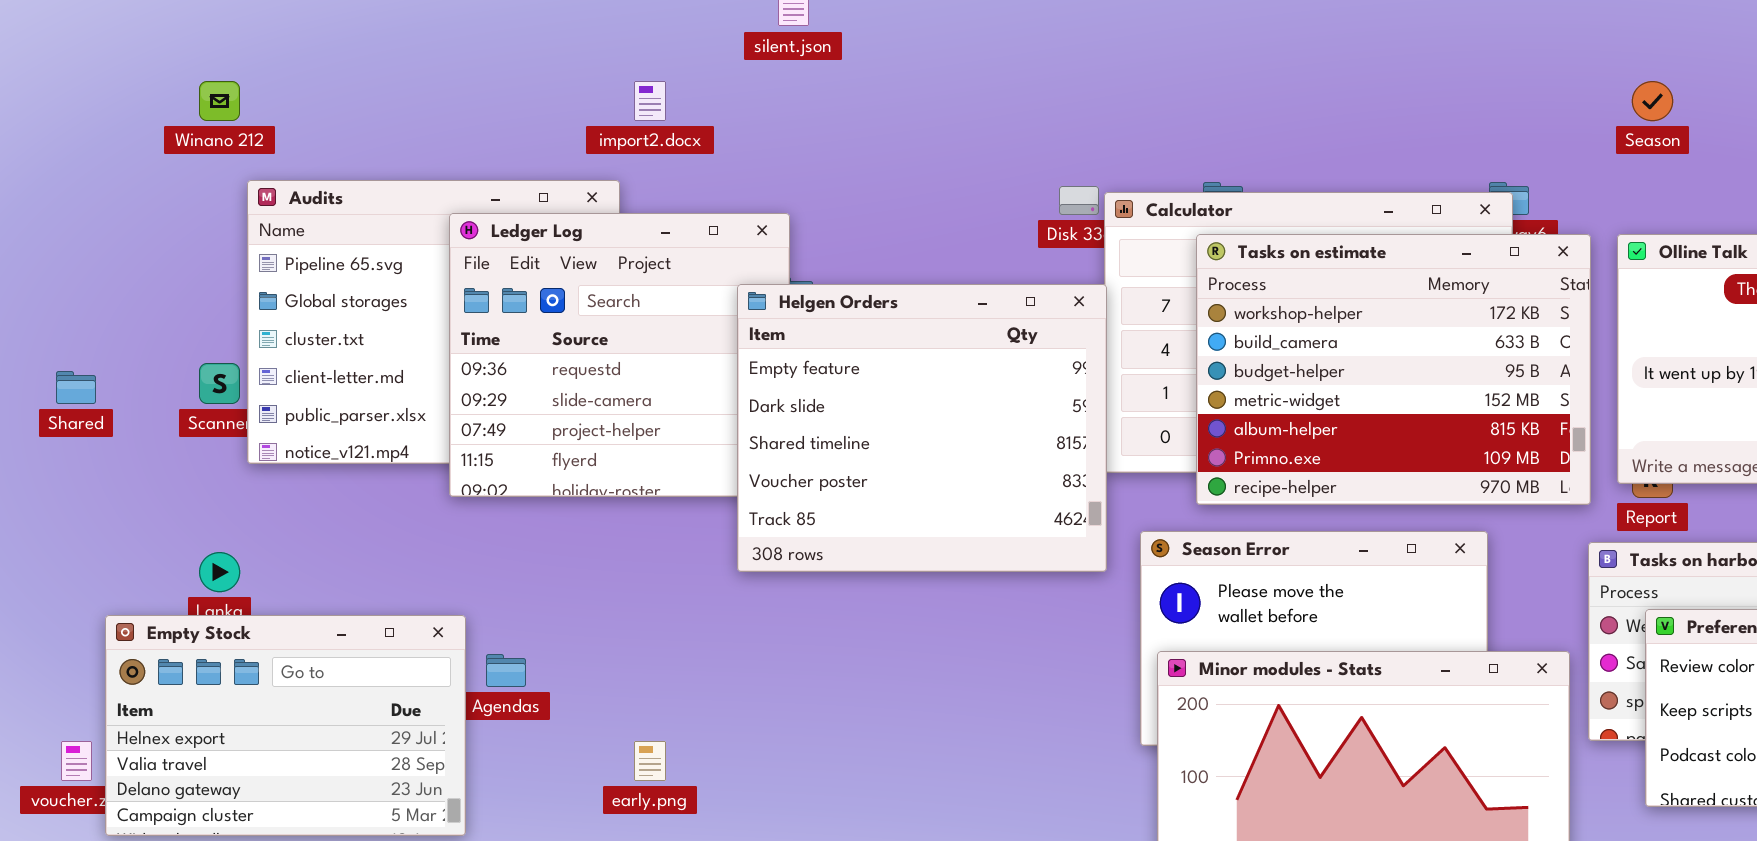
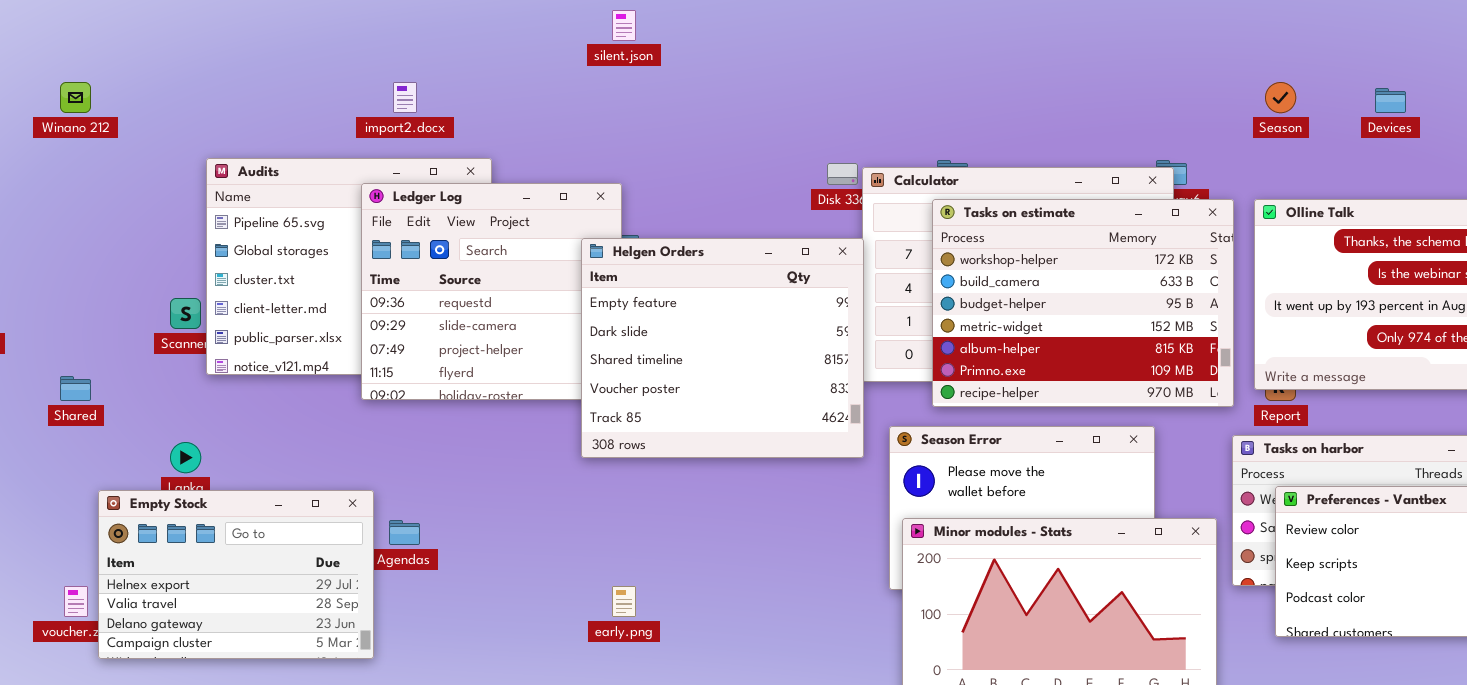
Winano 212: [199,81,240,121] -> [60,82,91,113], moved
import2.docx: [634,81,666,121] -> [393,82,417,113], moved
Shared: [56,371,96,404] -> [60,376,91,401], moved
early.png: [634,741,666,781] -> [612,586,636,617], moved

